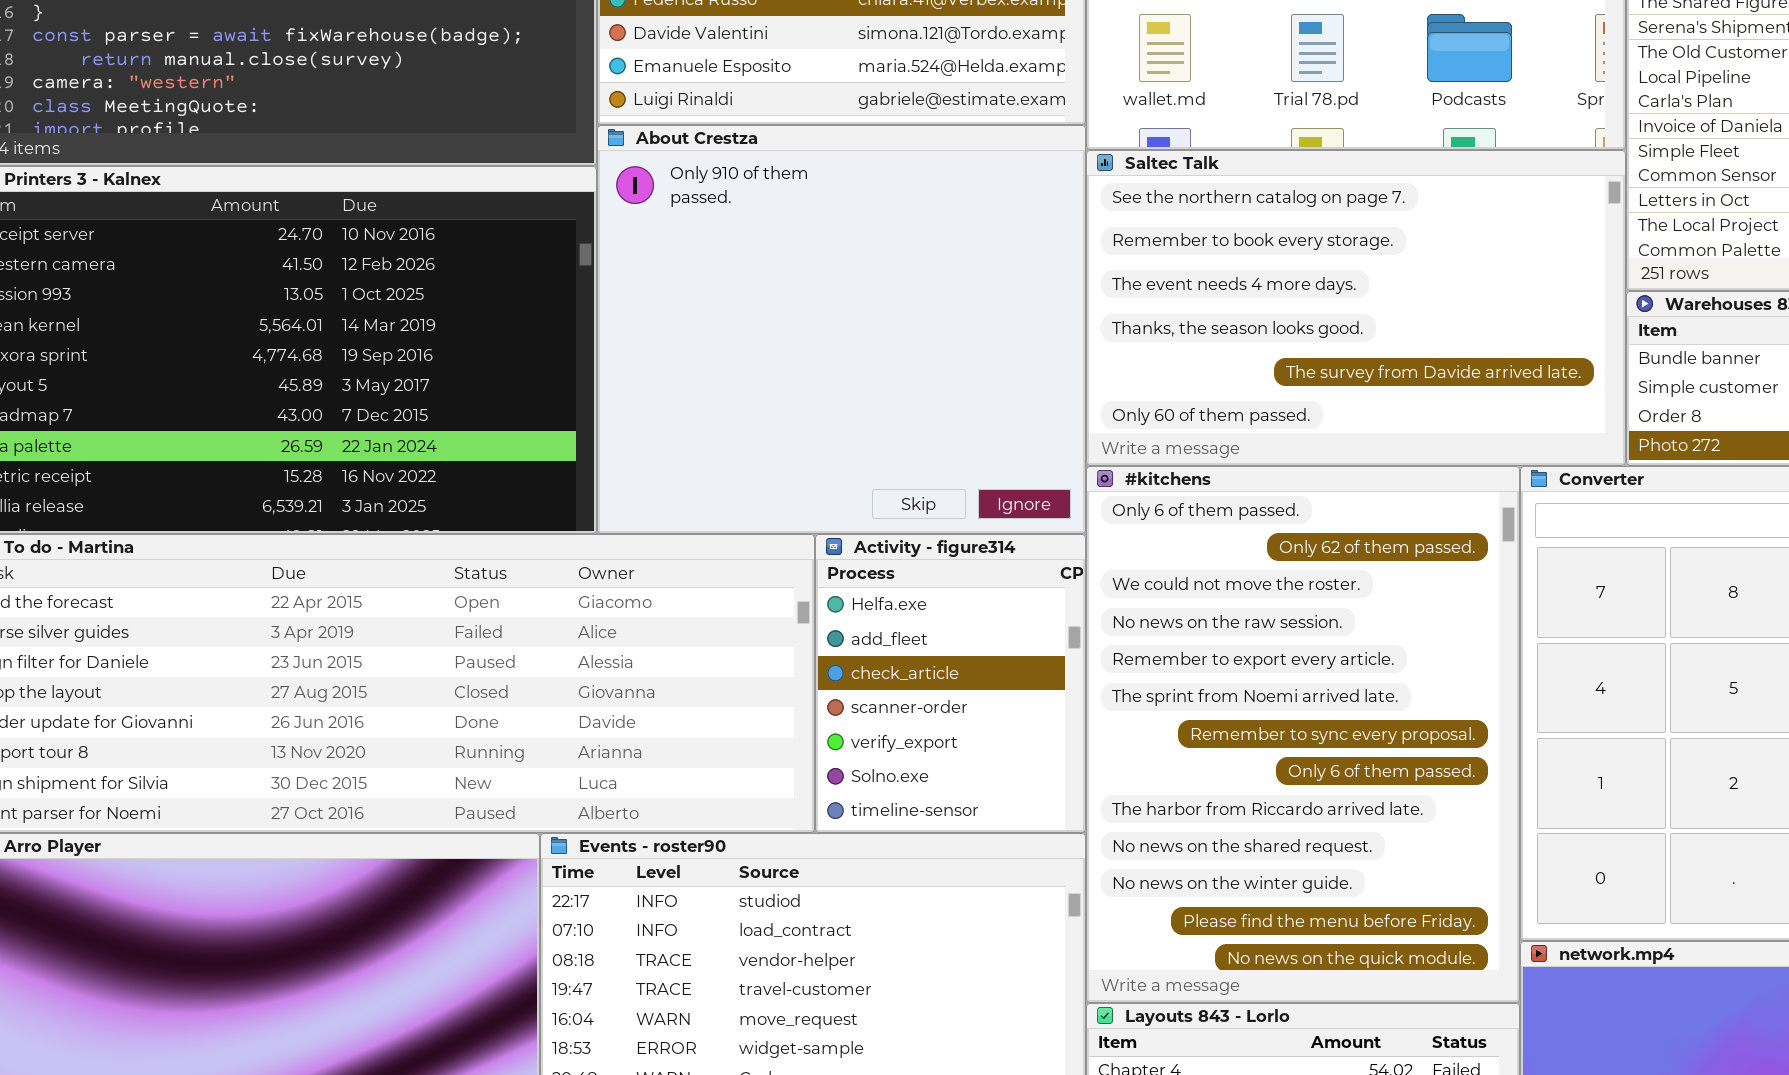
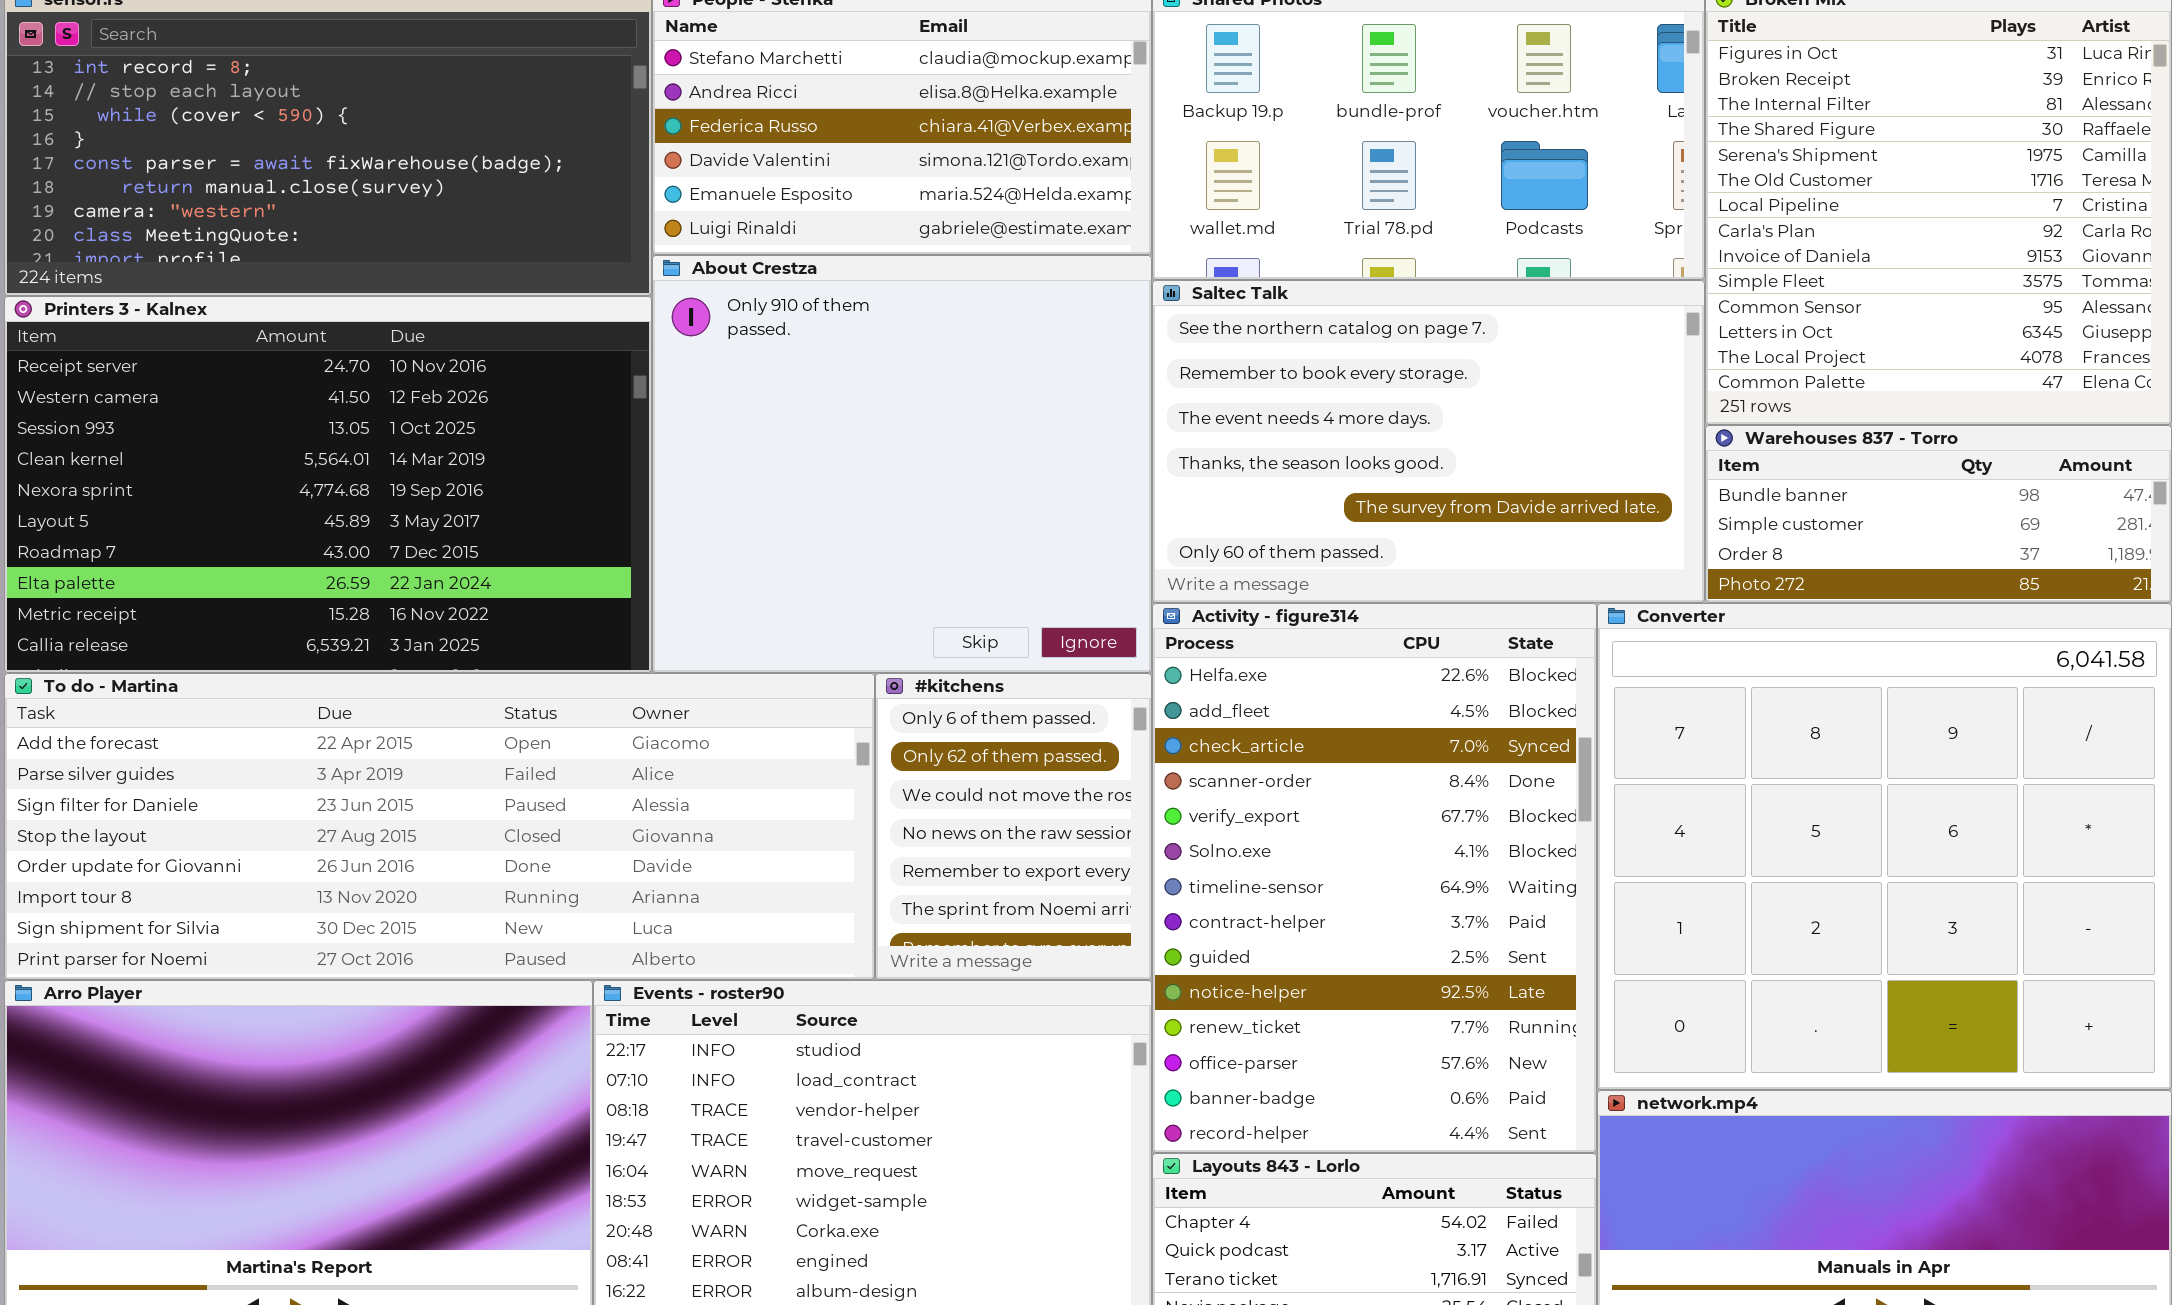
#kitchens: [1086,466,1520,1003] -> [875,673,1152,980], moved, resized
Activity - figure314: [815,534,1086,833] -> [1152,603,1597,1153], moved, resized

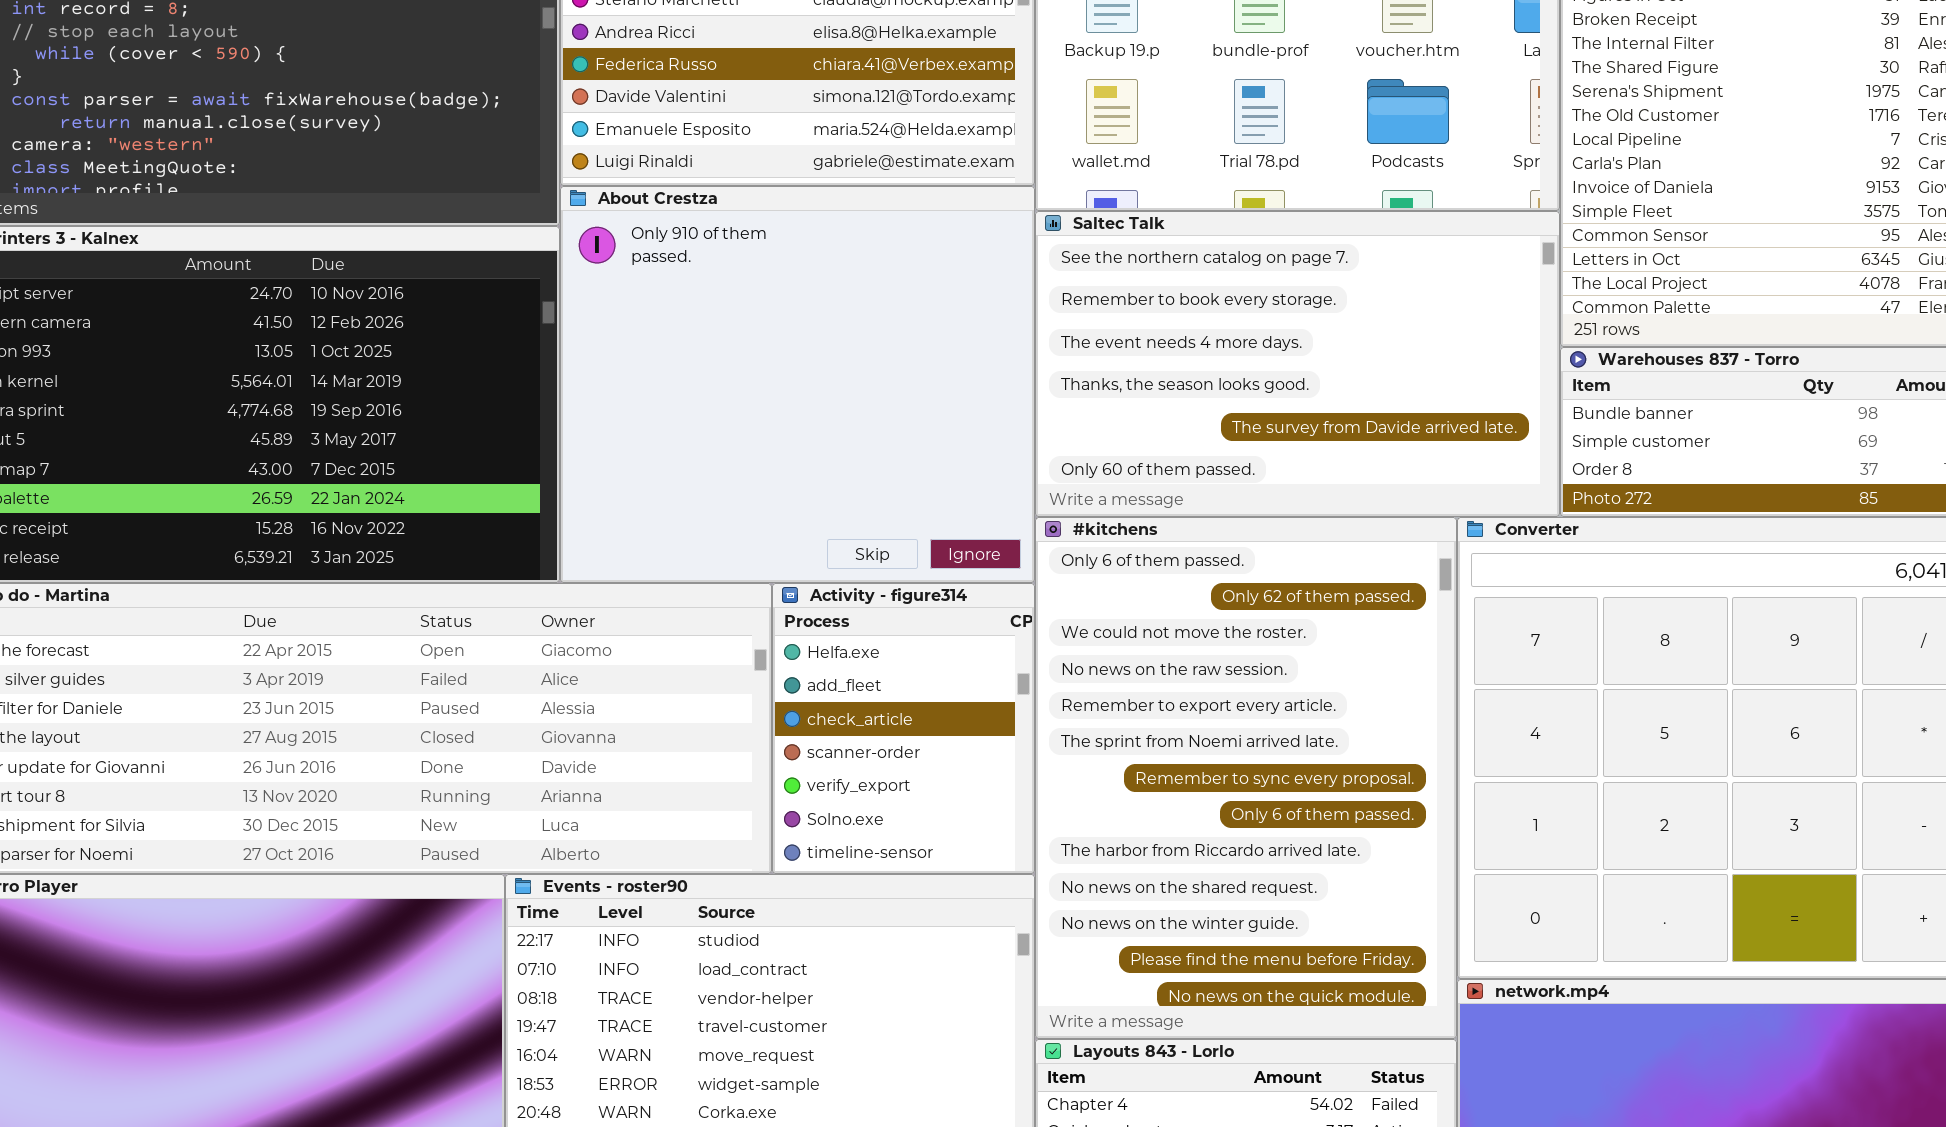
Activity - figure314: [1152,603,1597,1153] -> [772,583,1035,874], moved, resized
#kitchens: [875,673,1152,980] -> [1035,517,1457,1039], moved, resized

